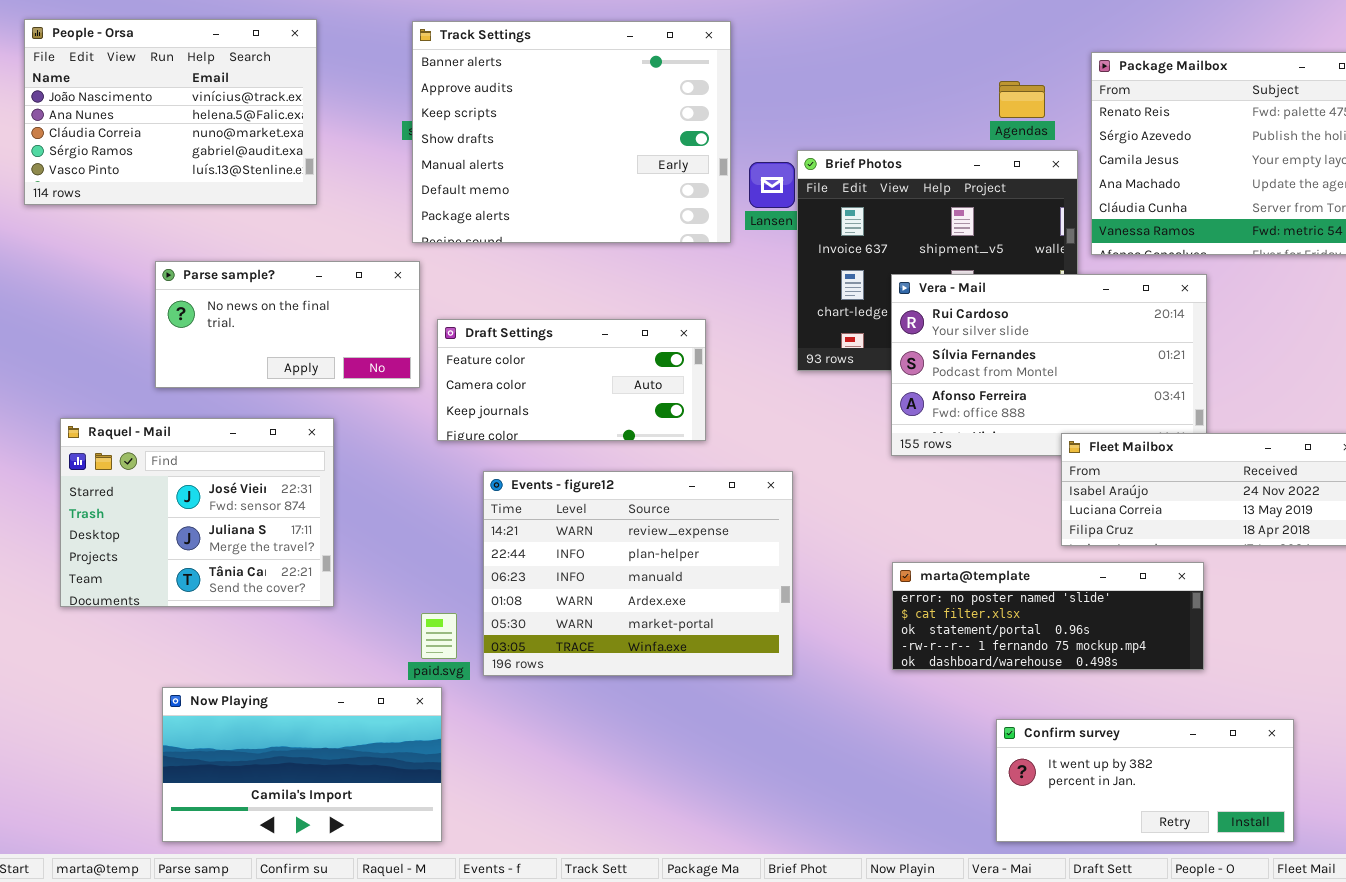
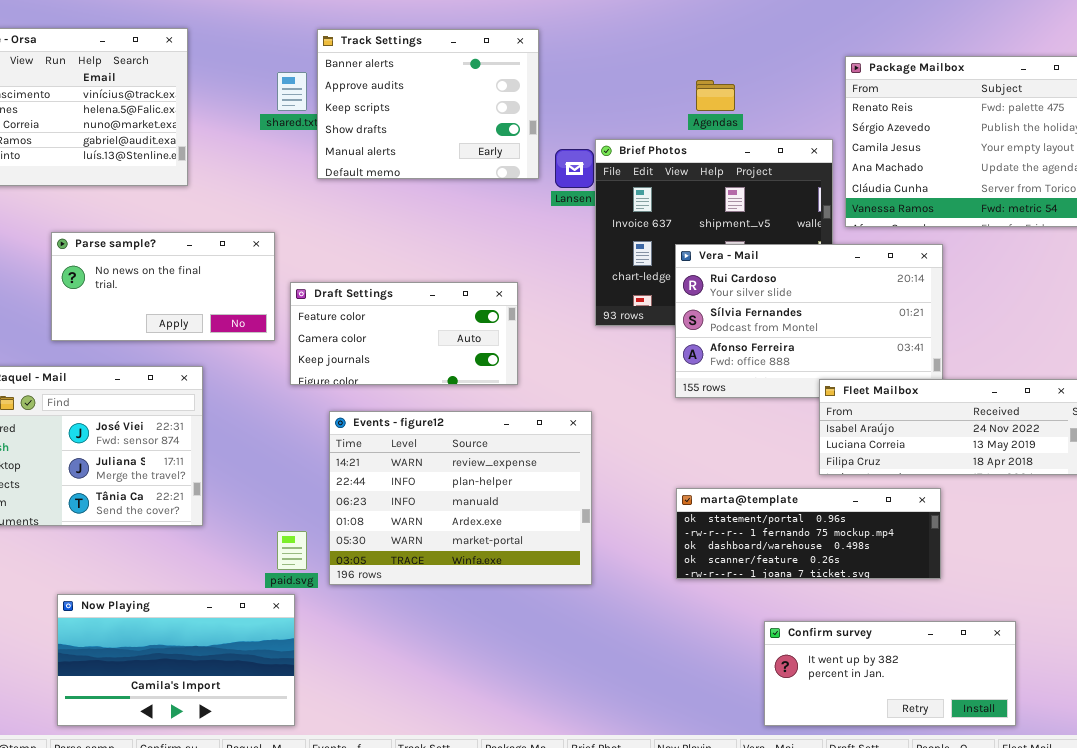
Track Settings: [412,21,731,243] -> [317,29,539,179], resized
Agendas: [999,81,1045,118] -> [696,80,735,111], moved
marta@template: [892,562,1204,670] -> [676,488,941,579], scrolled down 2 rows

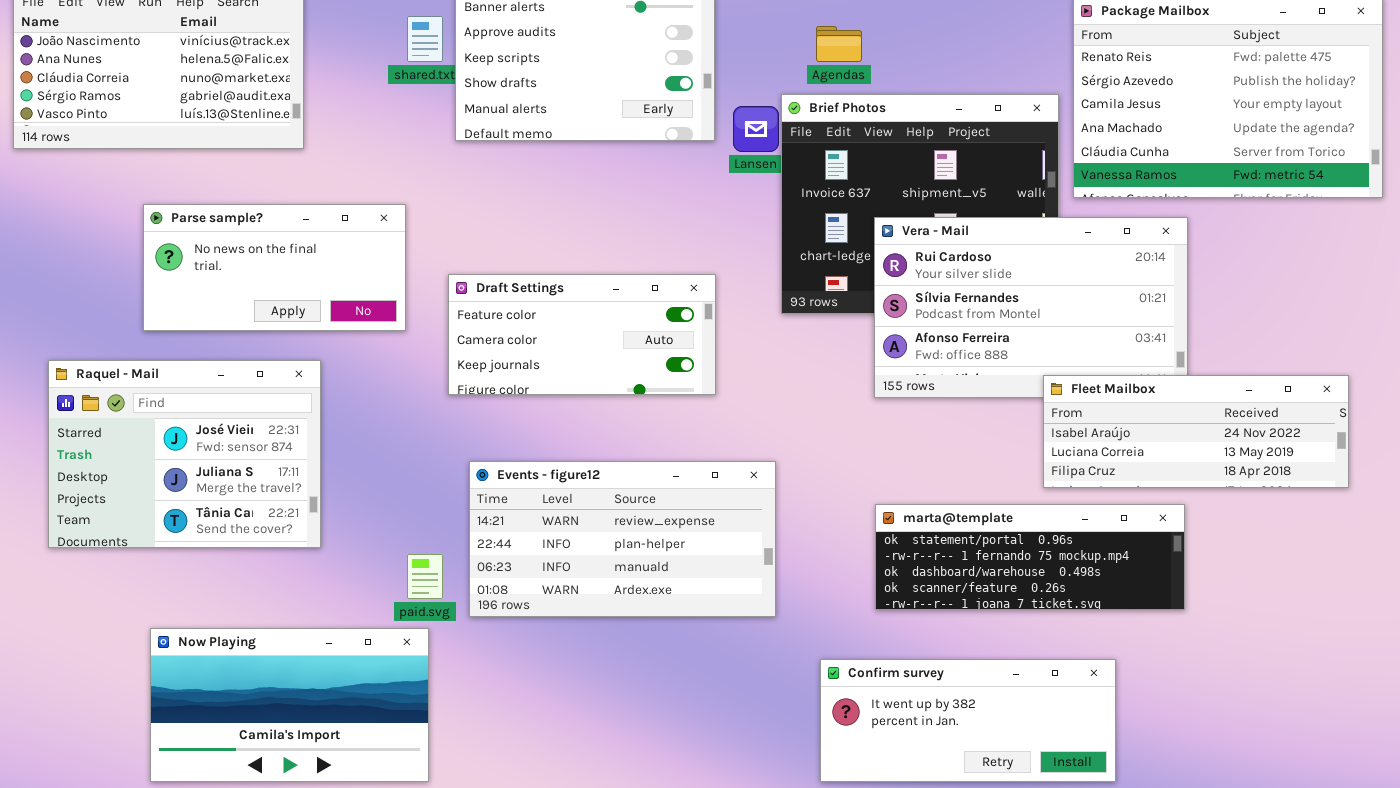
Agendas: [696,80,735,111] -> [816,26,862,62], moved
Draft Settings: [290,282,518,385] -> [448,274,716,395], moved
Events - figure12: [329,411,592,585] -> [469,461,776,617], resized
Confirm survey: [764,621,1016,726] -> [820,659,1116,782], moved

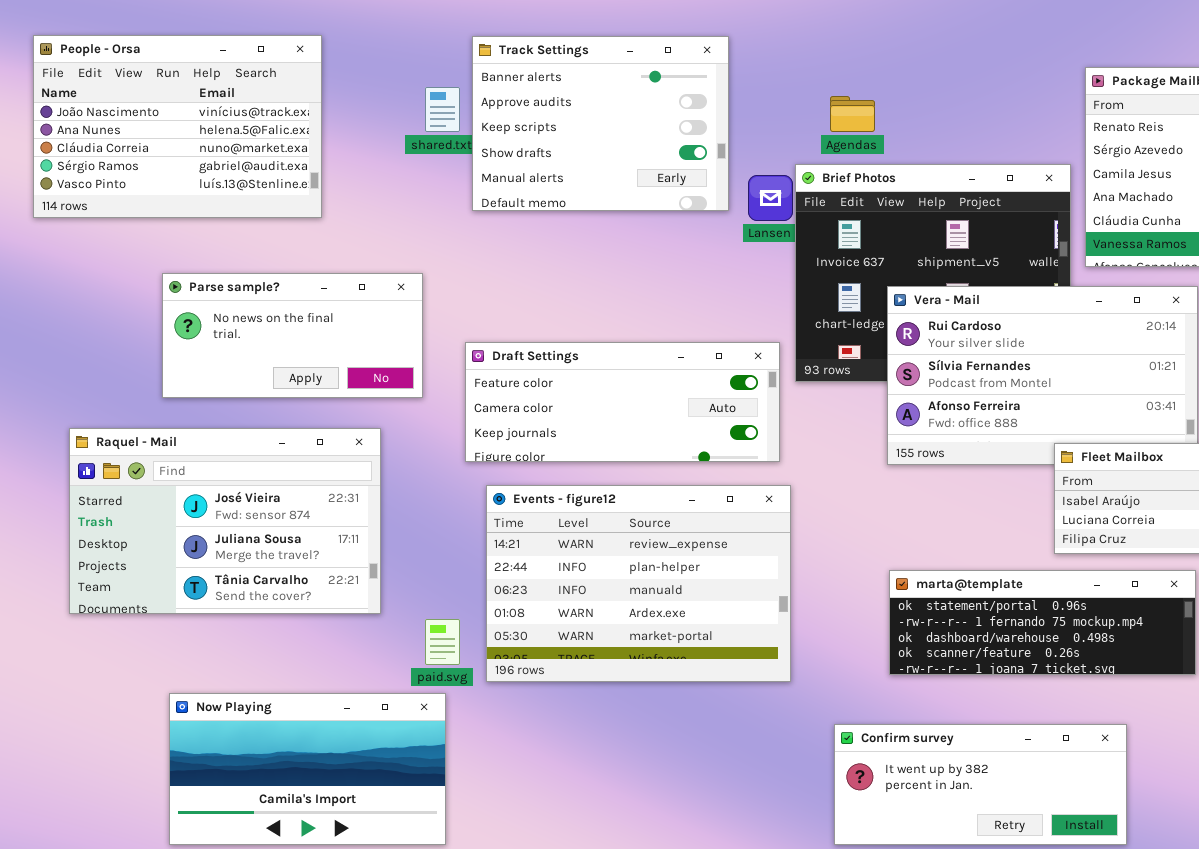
Draft Settings: [448,274,716,395] -> [465,342,780,462], resized
Raquel - Mail: [48,360,321,548] -> [69,428,381,614], resized
Events - figure12: [469,461,776,617] -> [486,485,791,682], resized

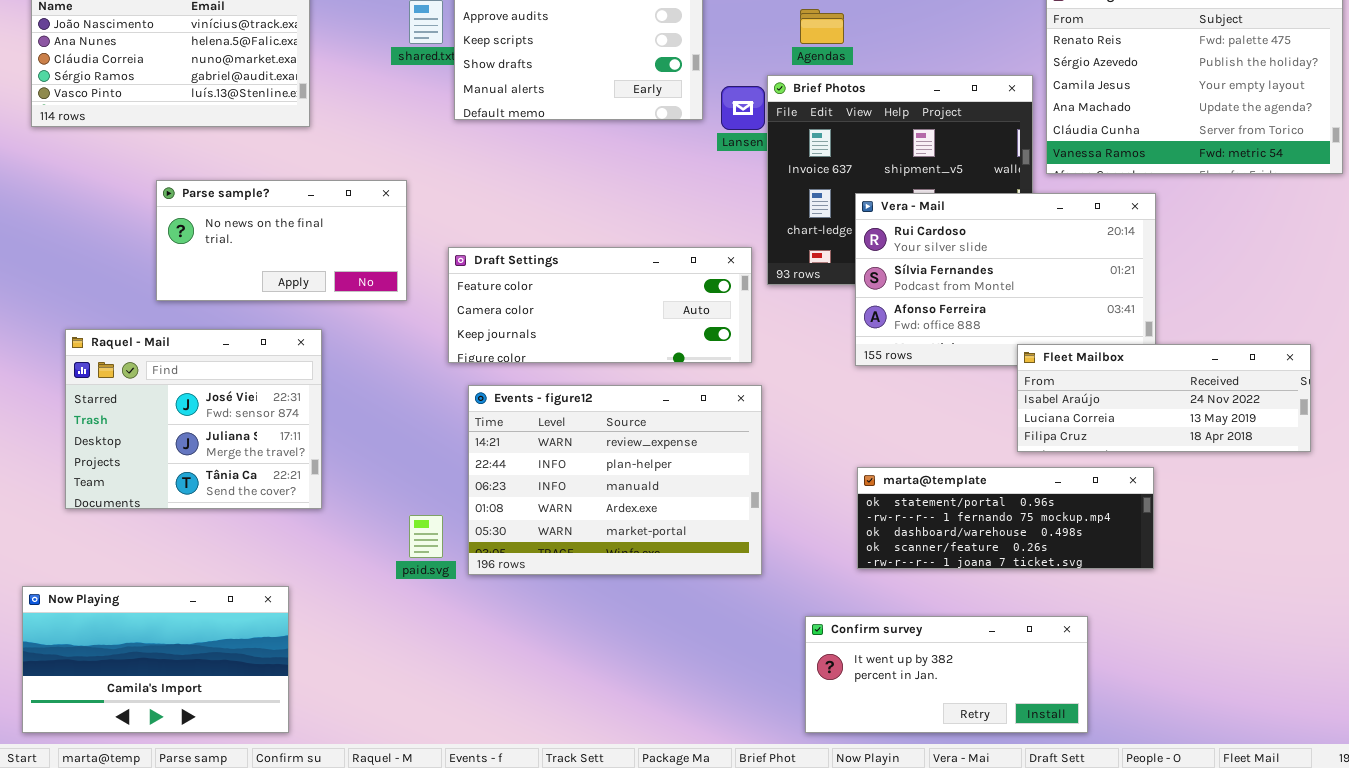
Raquel - Mail: [69,428,381,614] -> [65,329,322,509], resized
Now Playing: [169,693,446,845] -> [22,586,289,733], moved

